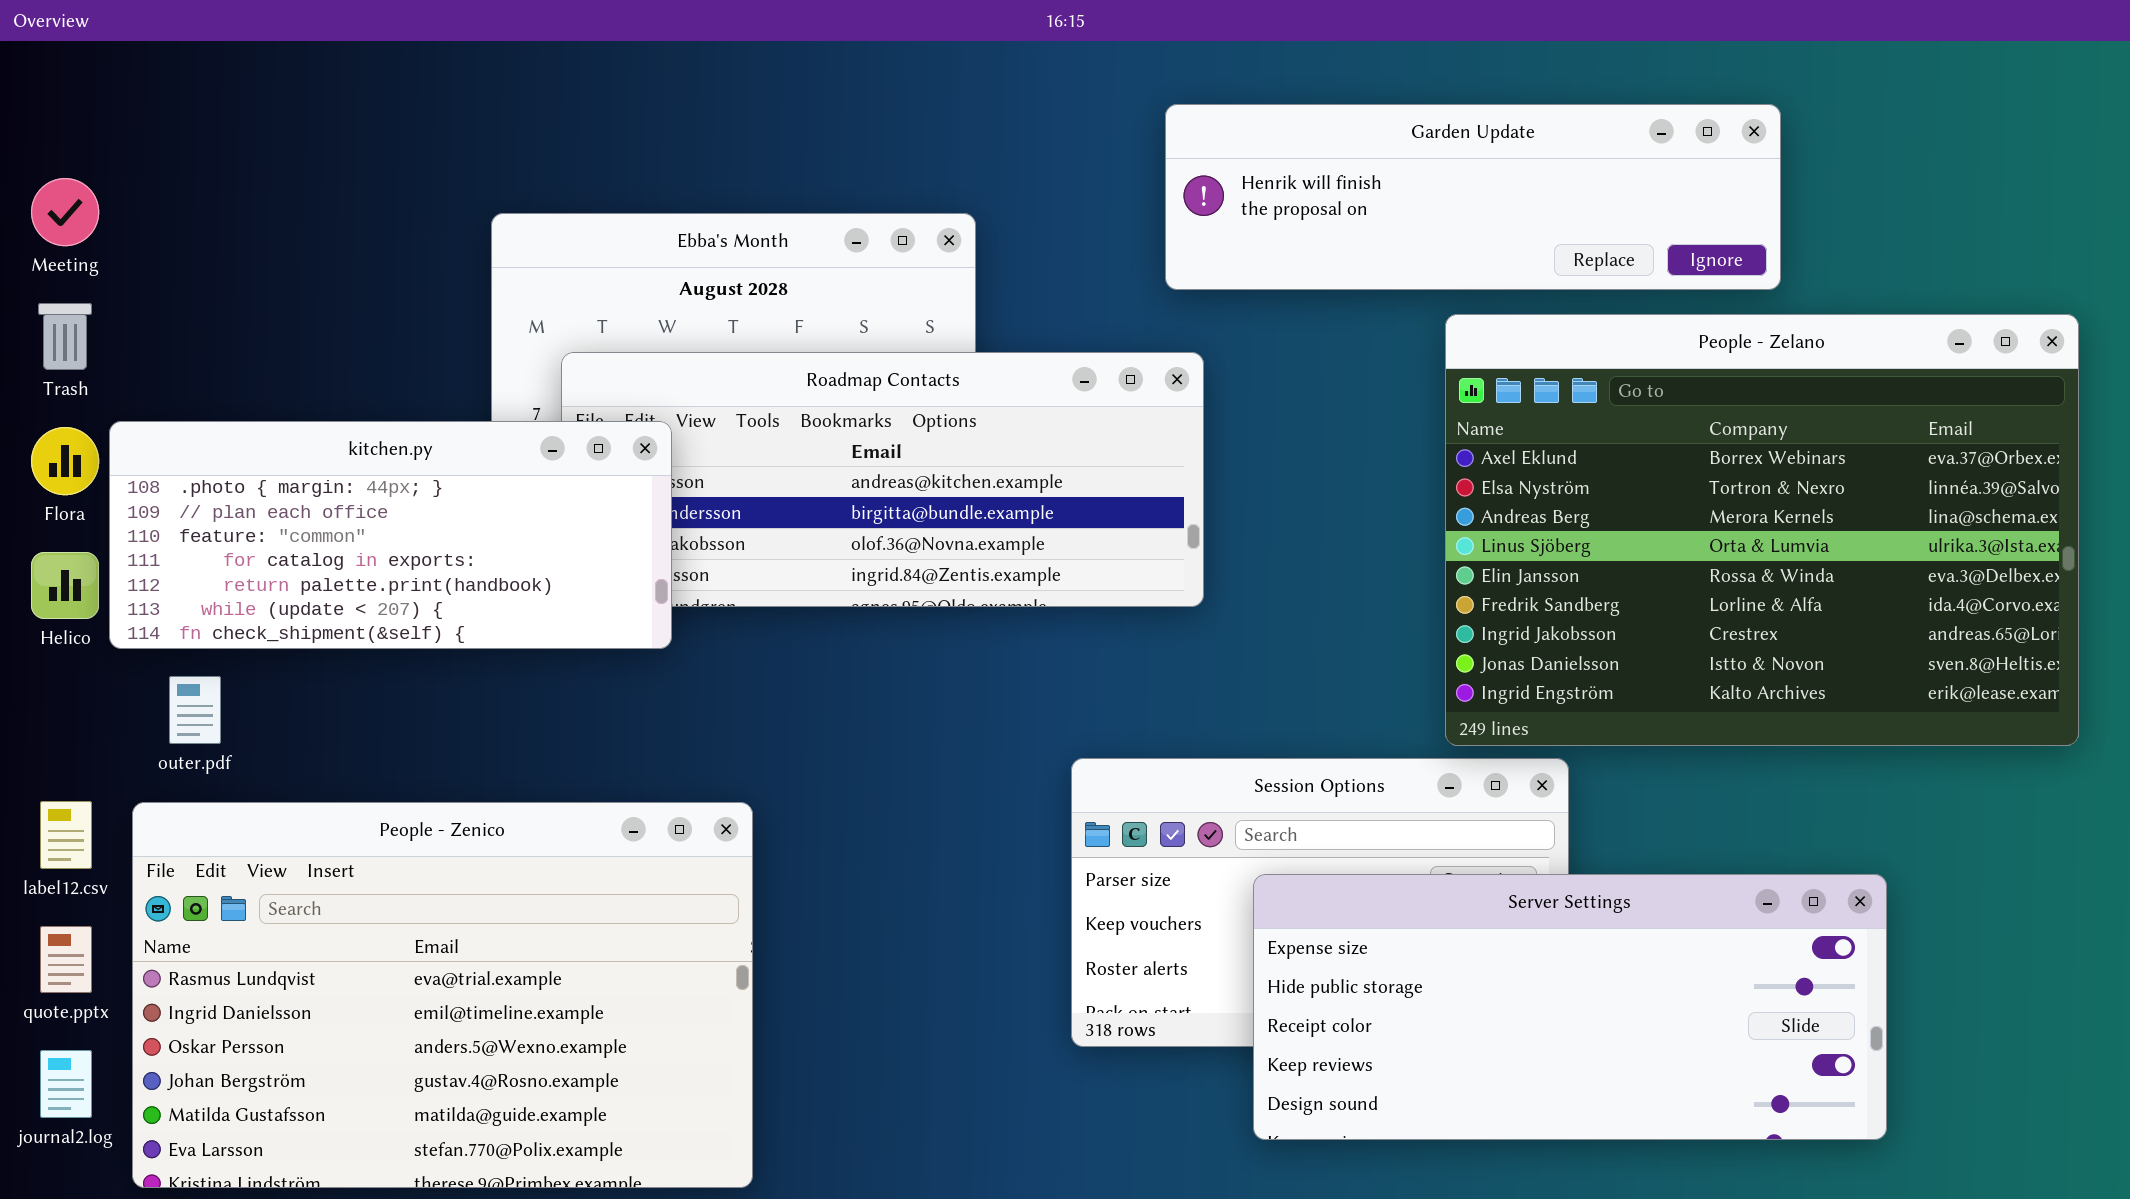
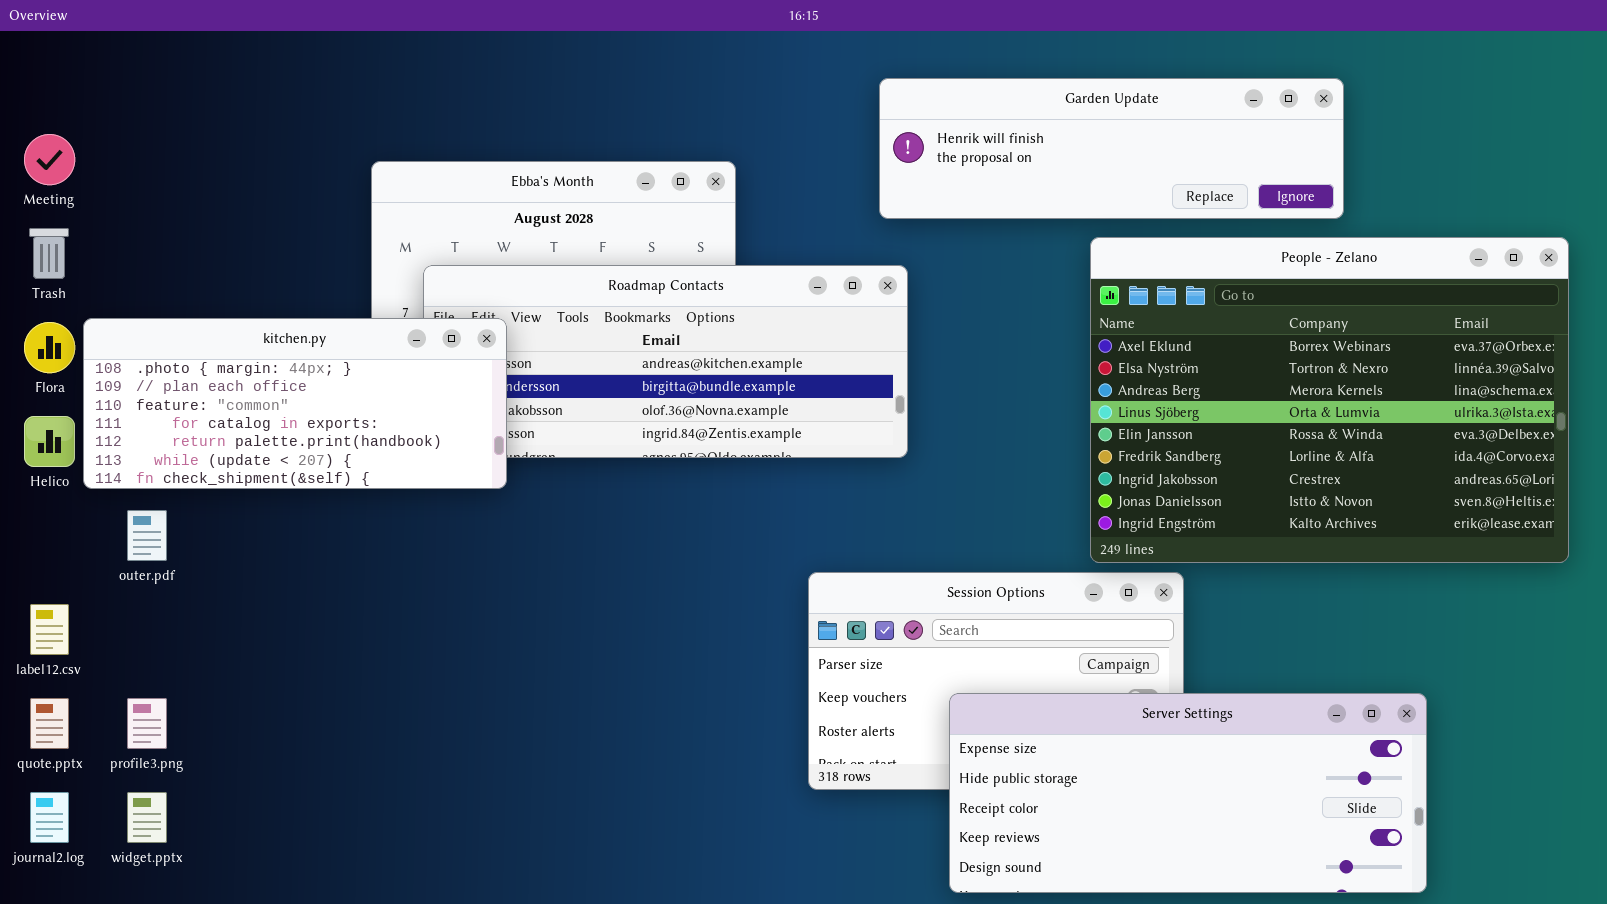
People - Zenico: [132,802,753,1188] -> none, closed
Server Settings: [1253,874,1887,1140] -> [949,693,1427,893], moved

